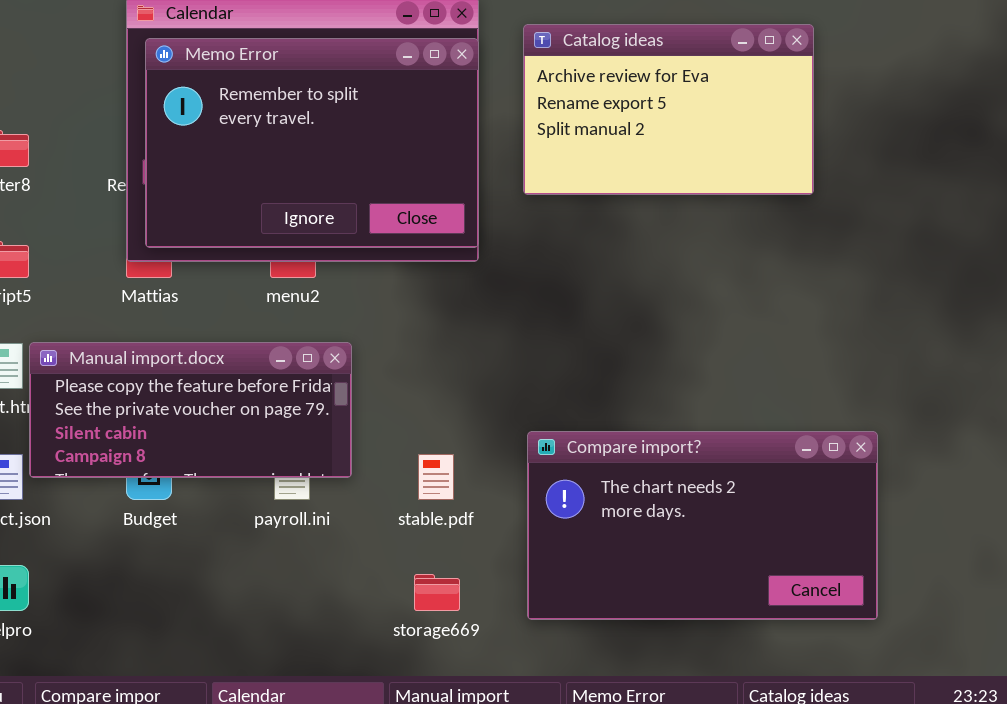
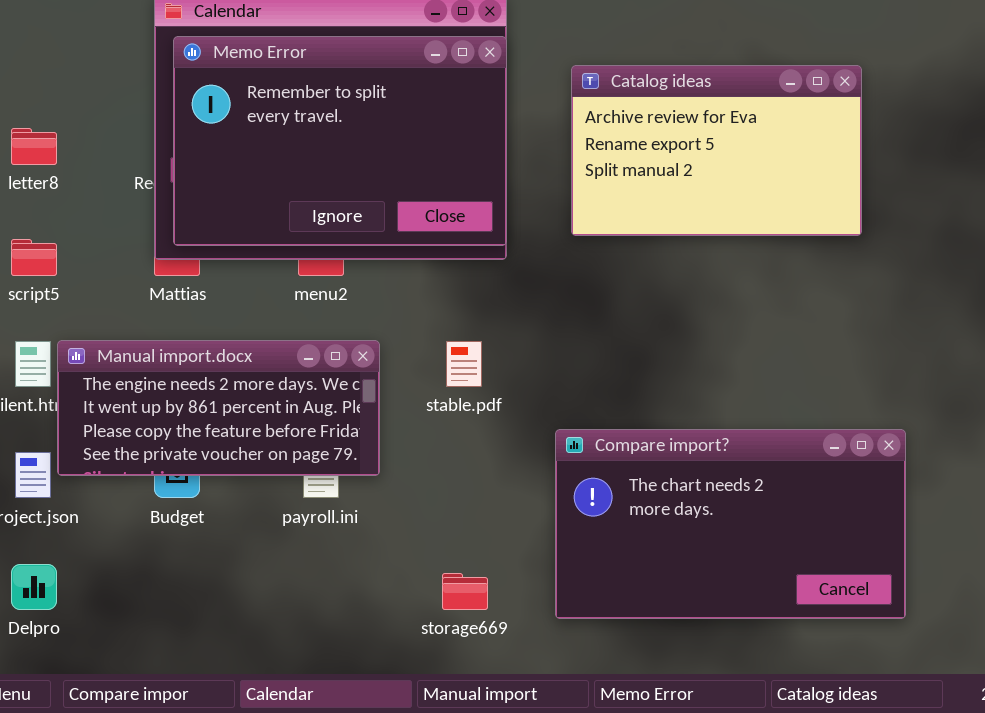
Catalog ideas: [523,24,814,195] -> [571,65,862,236], moved
Manual import.docx: [29,342,352,478] -> [57,340,380,476], scrolled up 2 rows
stable.pdf: [418,454,454,500] -> [446,341,482,387], moved

